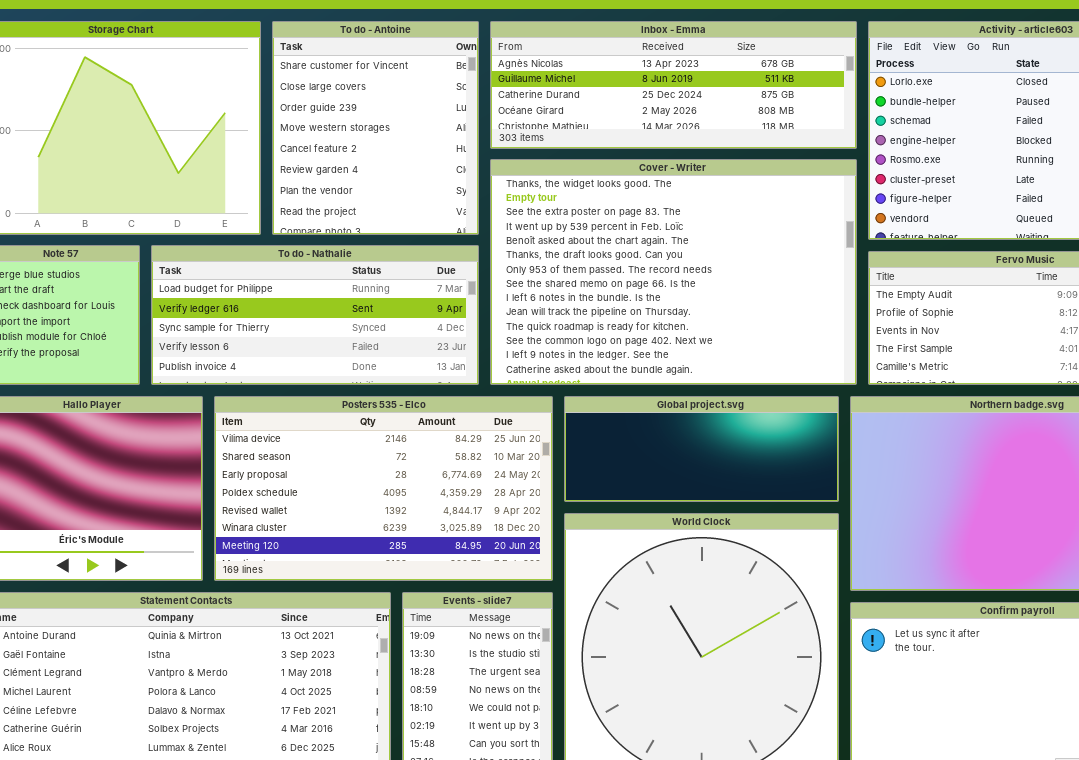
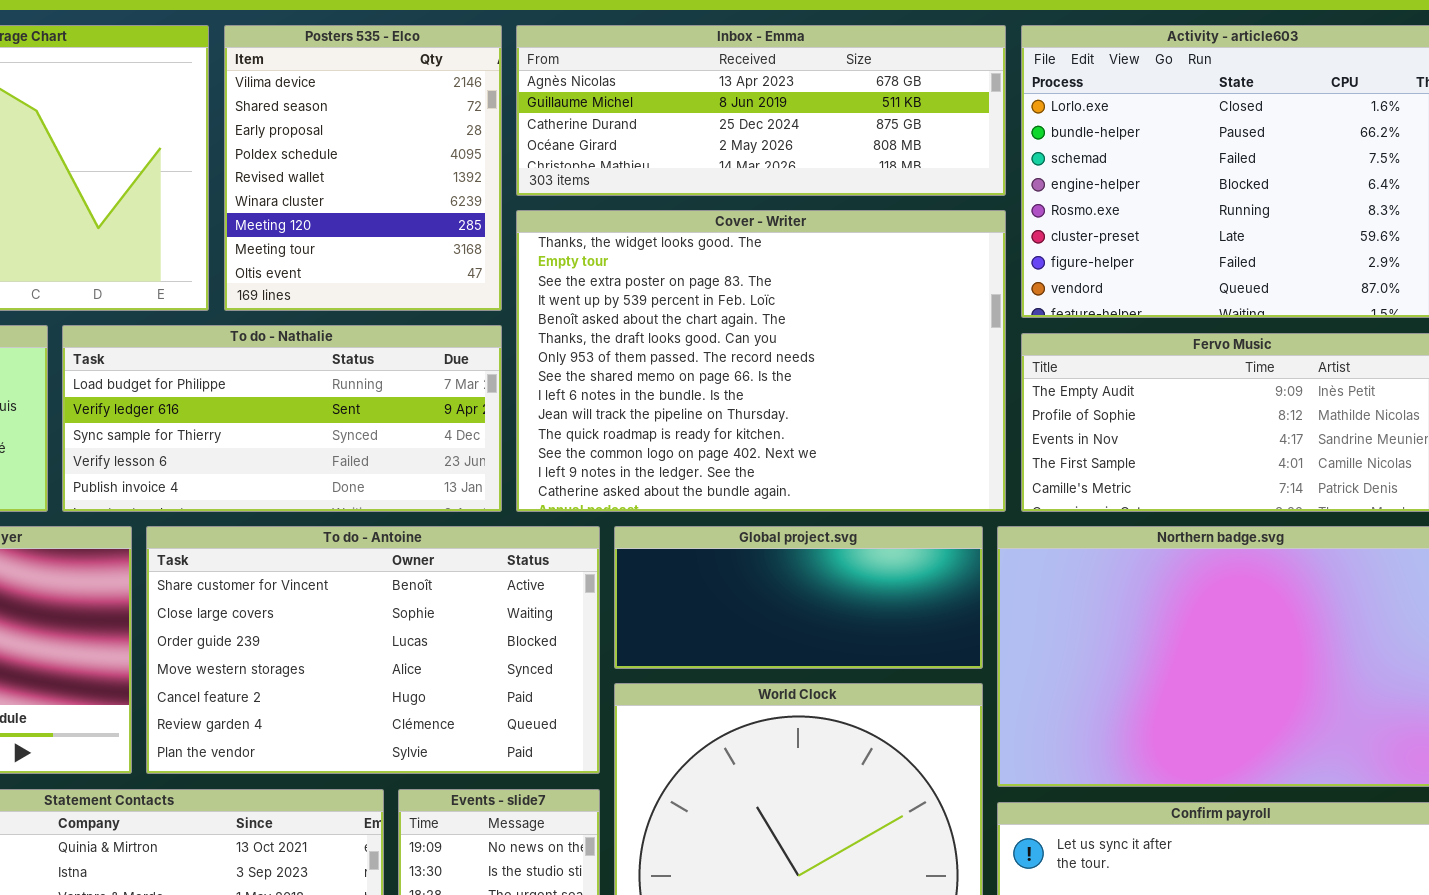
To do - Antoine: [272,21,479,235] -> [146,526,600,774], moved, resized
Posters 535 - Elco: [214,396,553,581] -> [224,25,502,311], moved, resized

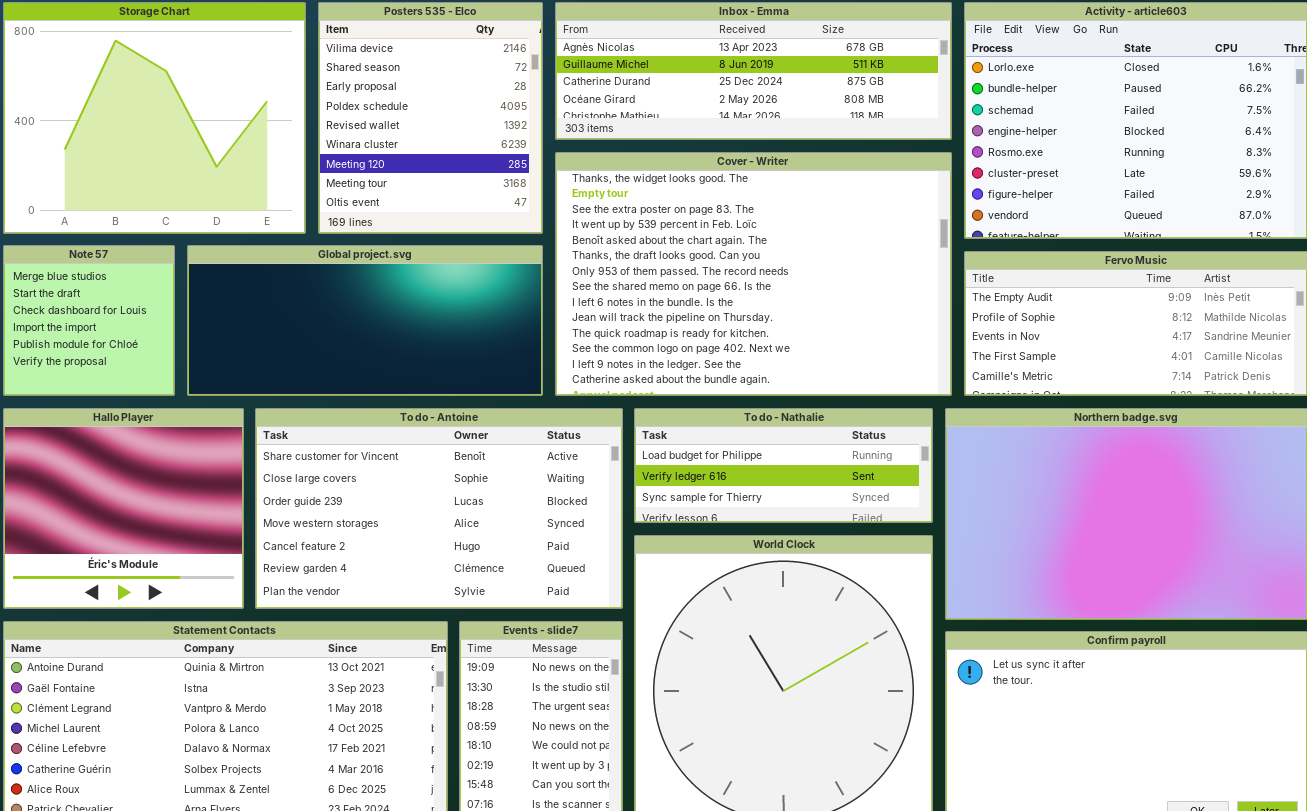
To do - Nathalie: [62,325,502,512] -> [634,408,933,523], moved, resized
Global project.svg: [614,526,983,669] -> [187,245,543,396], moved, resized

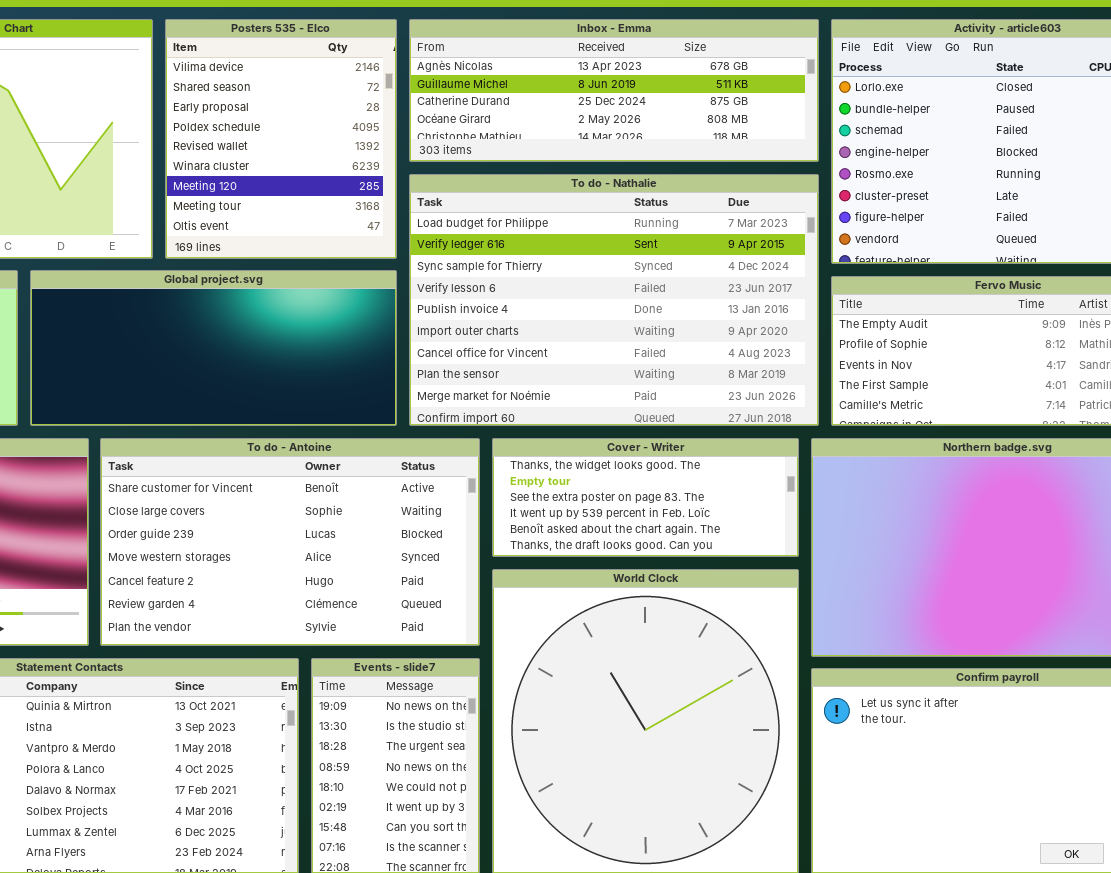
Cover - Writer: [555,152,952,396] -> [492,438,799,557], moved, resized
To do - Nathalie: [634,408,933,523] -> [409,174,819,426], moved, resized

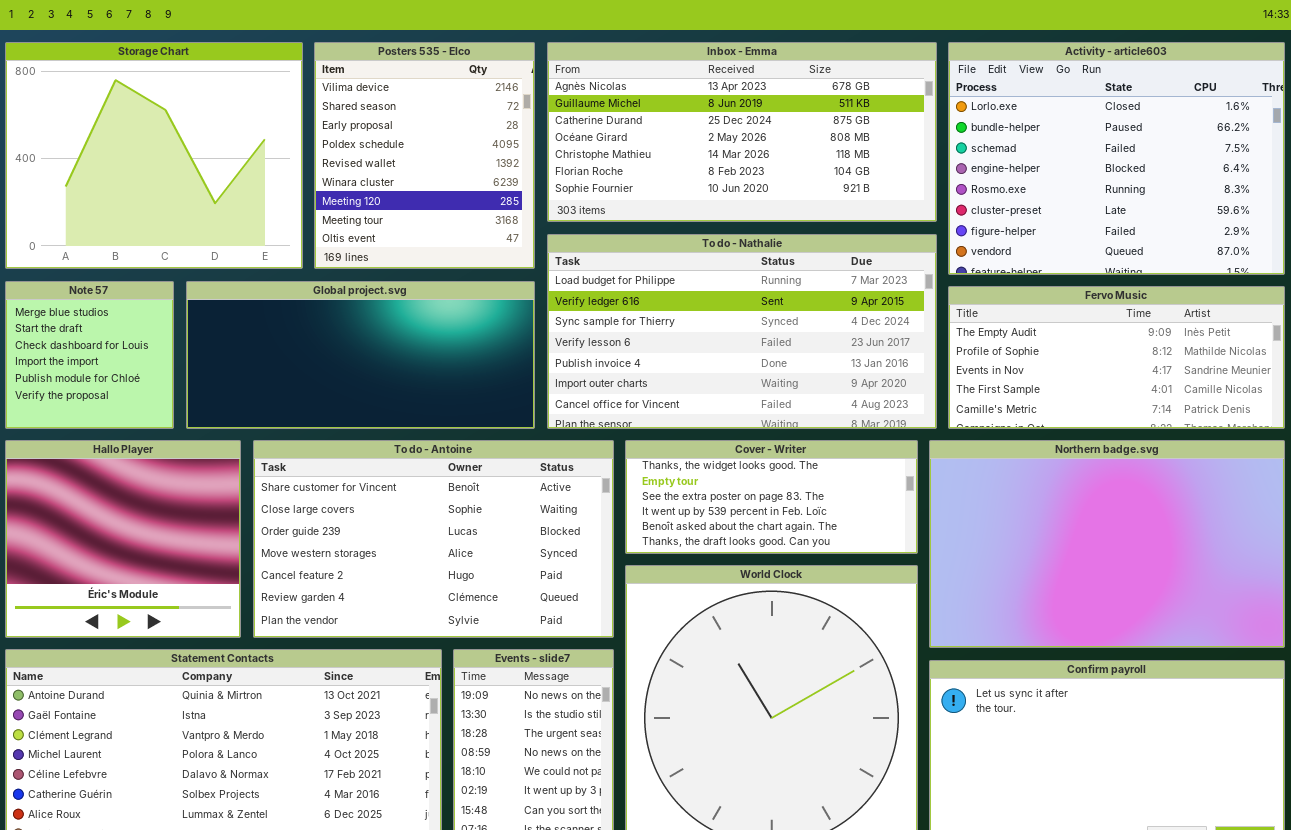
Inbox - Emma: [409,19,819,162] -> [547,42,937,222], resized
To do - Nathalie: [409,174,819,426] -> [547,234,937,429], resized

